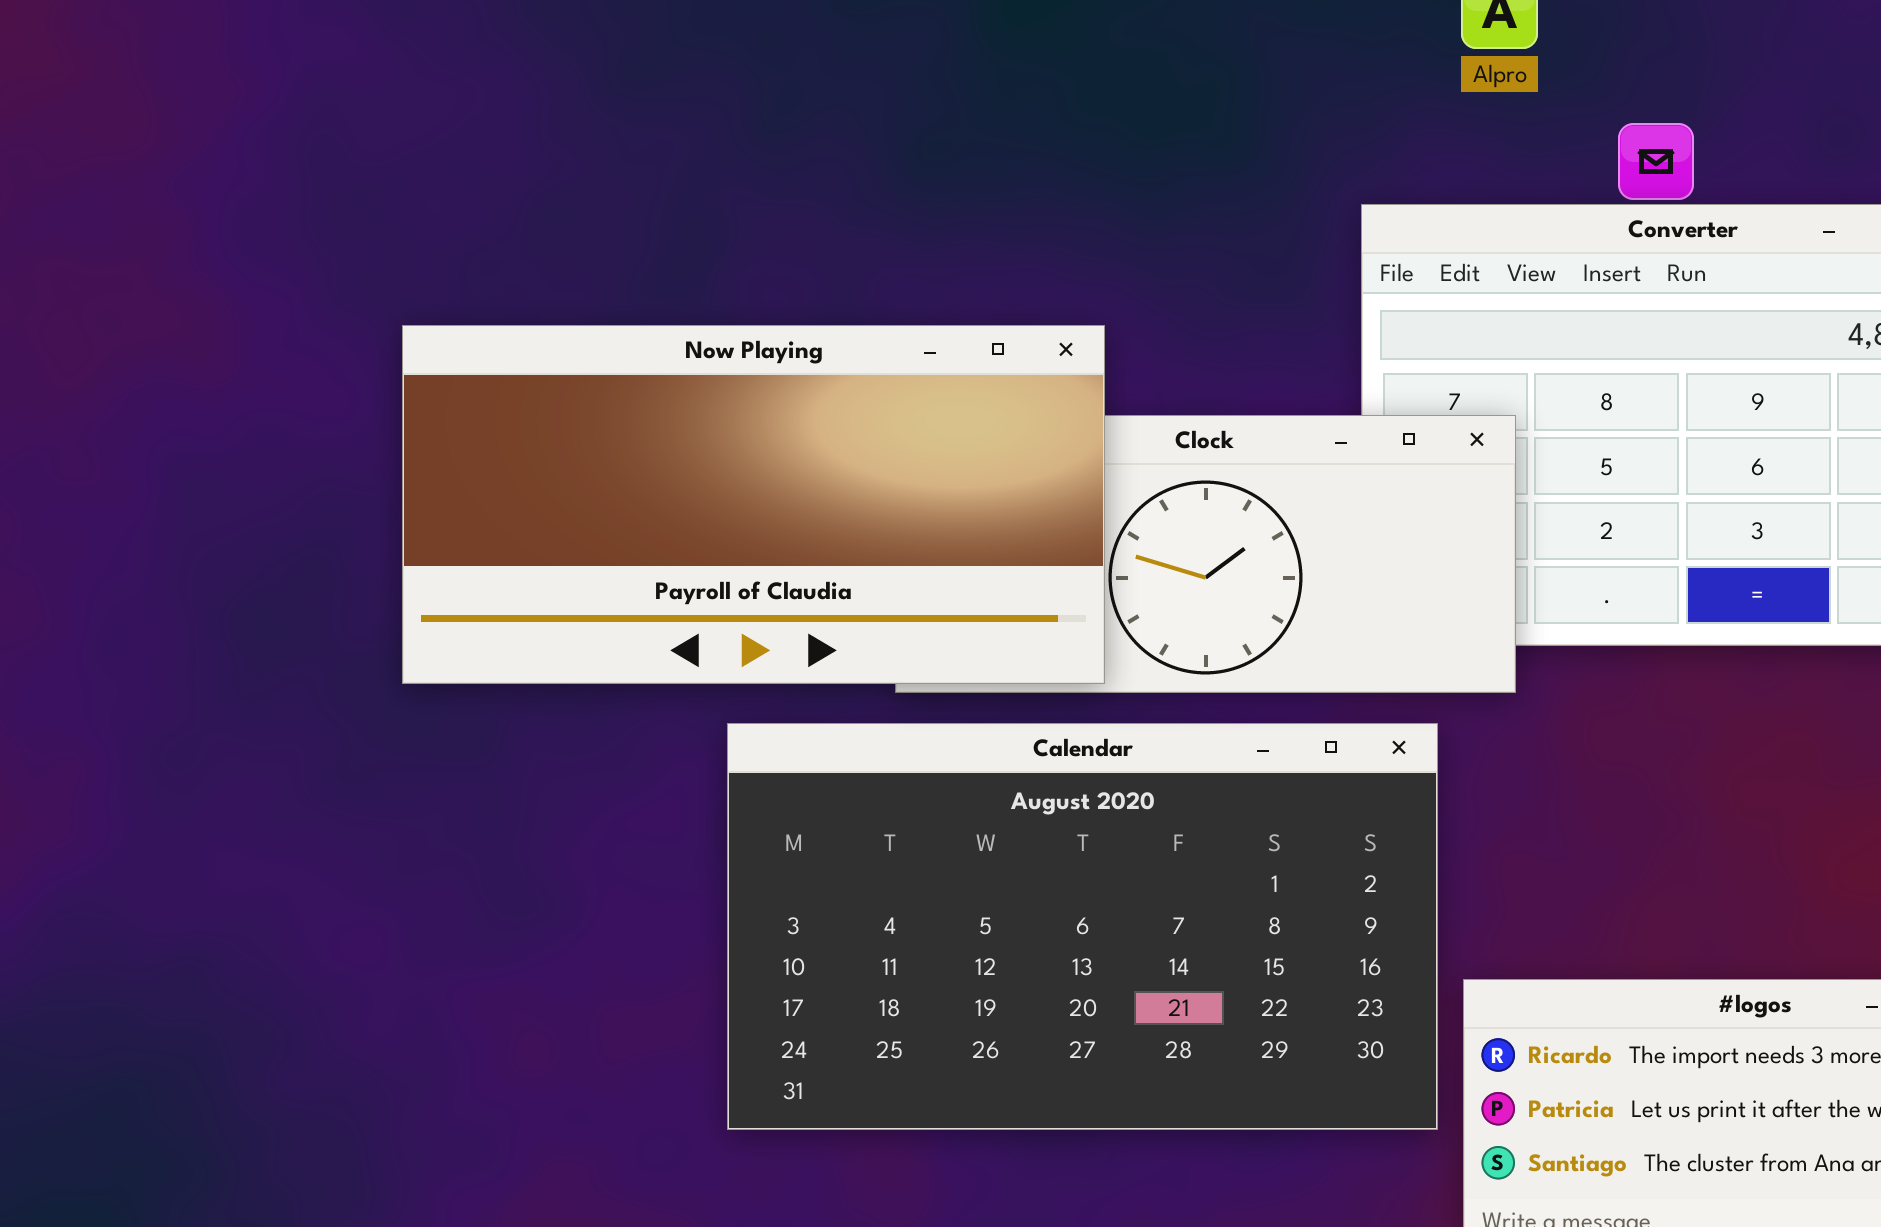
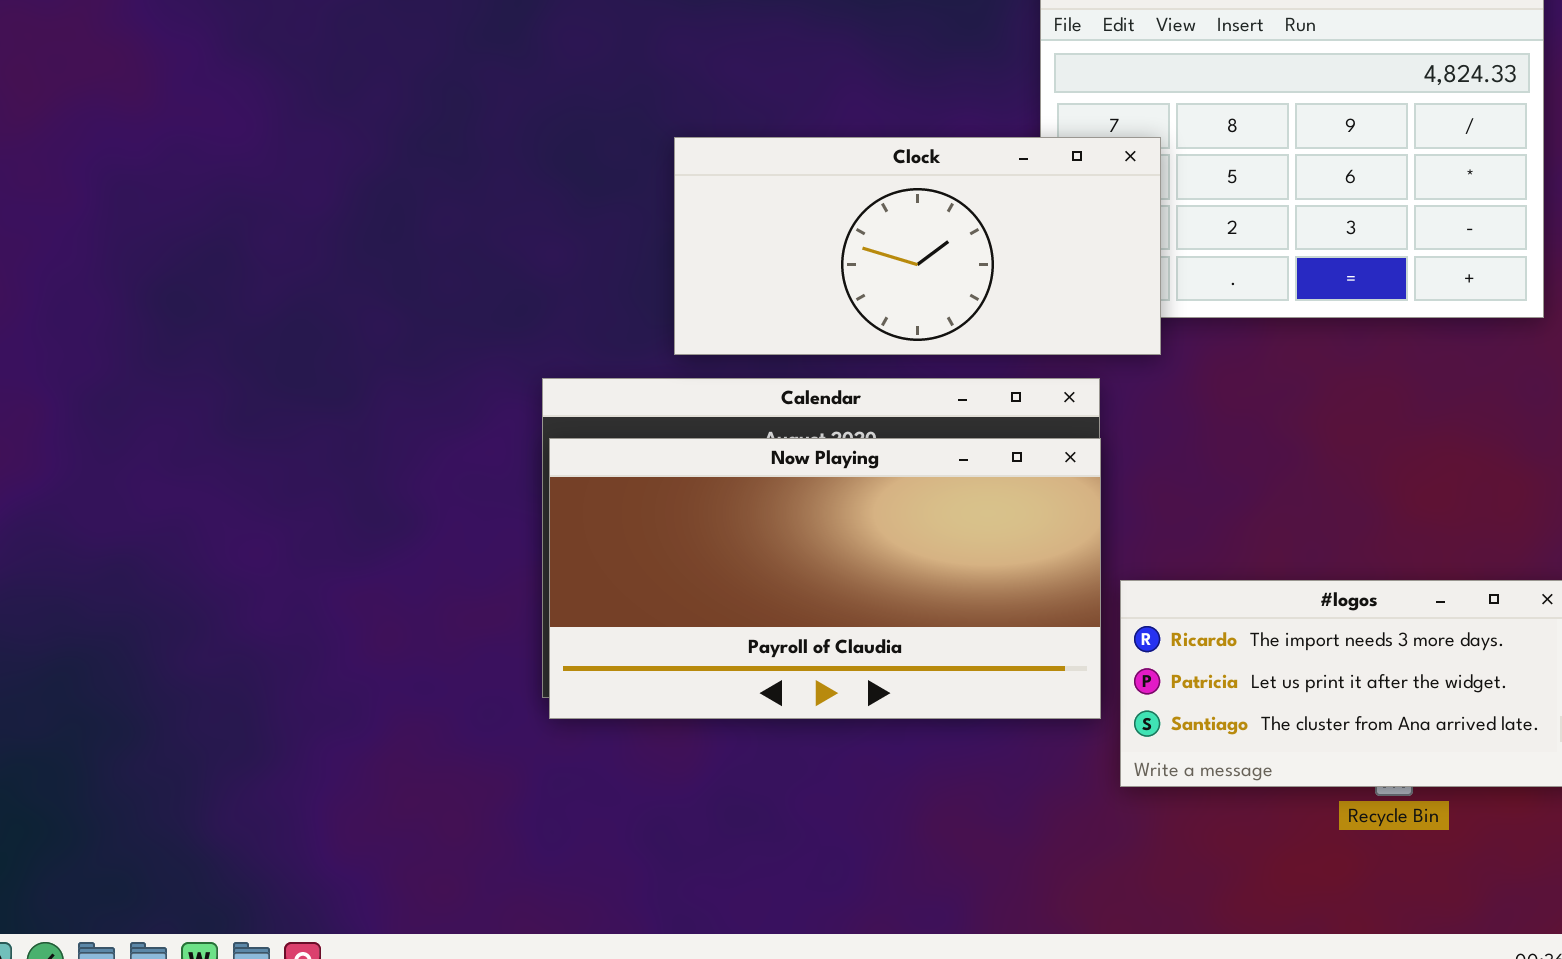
Now Playing: [402,325,1105,684] -> [549,438,1101,719], moved

